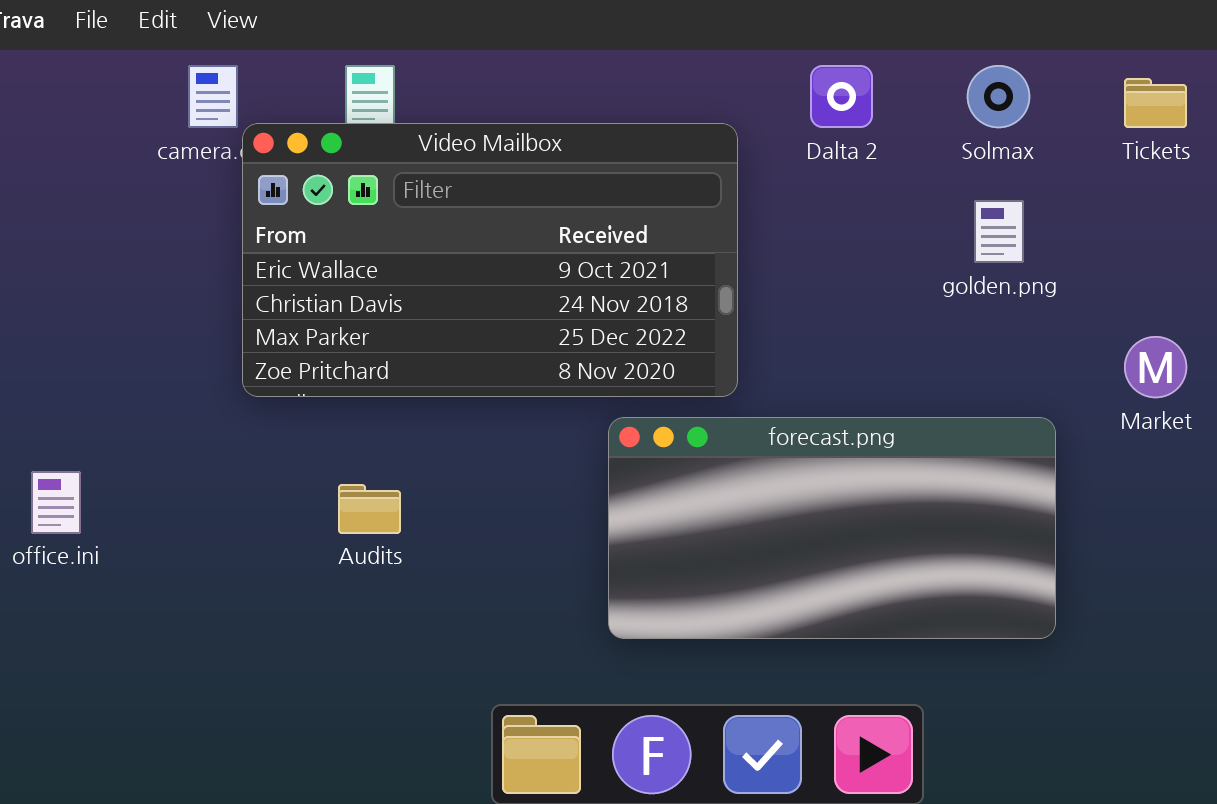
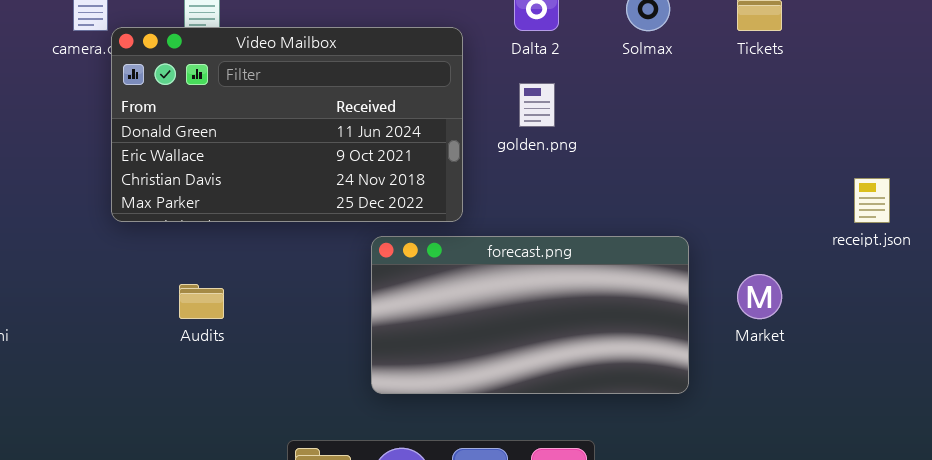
Video Mailbox: [242,123,738,397] -> [111,27,463,222], scrolled up 1 row
golden.png: [974,200,1024,263] -> [519,83,555,127], moved
Market: [1124,336,1187,398] -> [737,274,782,319], moved

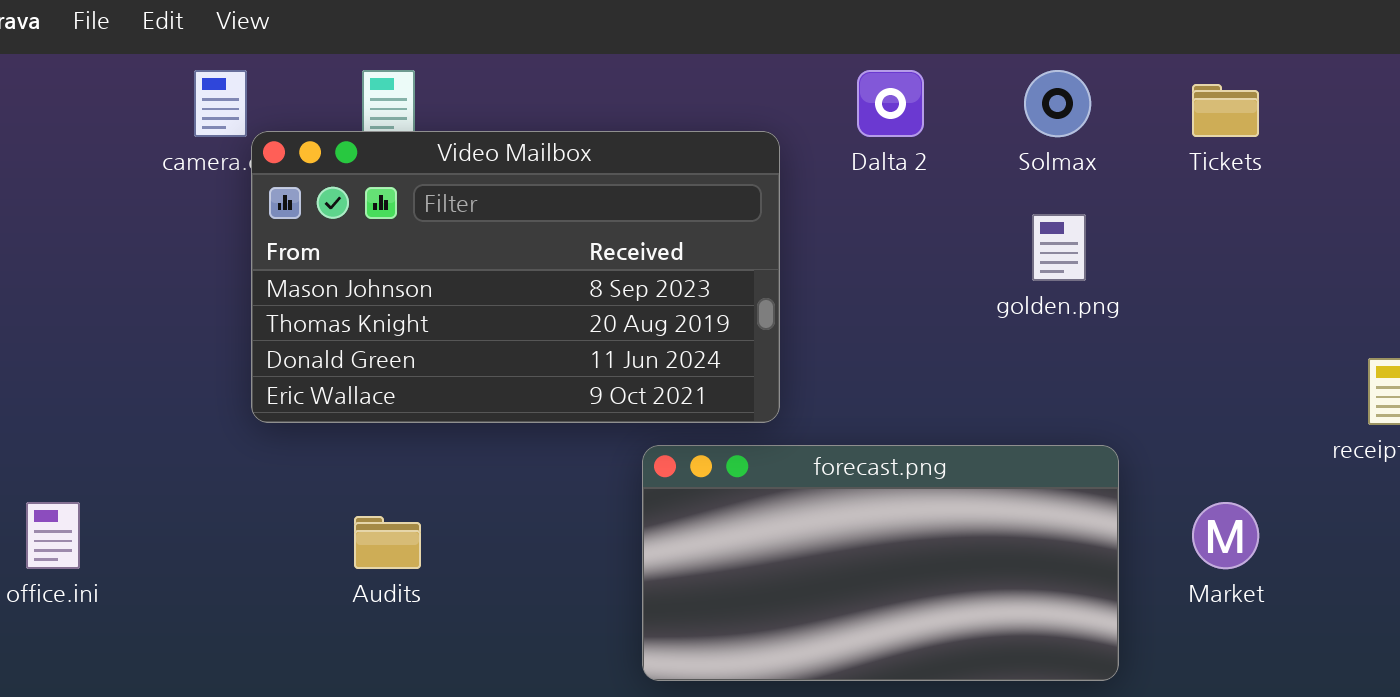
Video Mailbox: [111,27,463,222] -> [251,131,780,423], scrolled up 2 rows
golden.png: [519,83,555,127] -> [1032,214,1086,281], moved

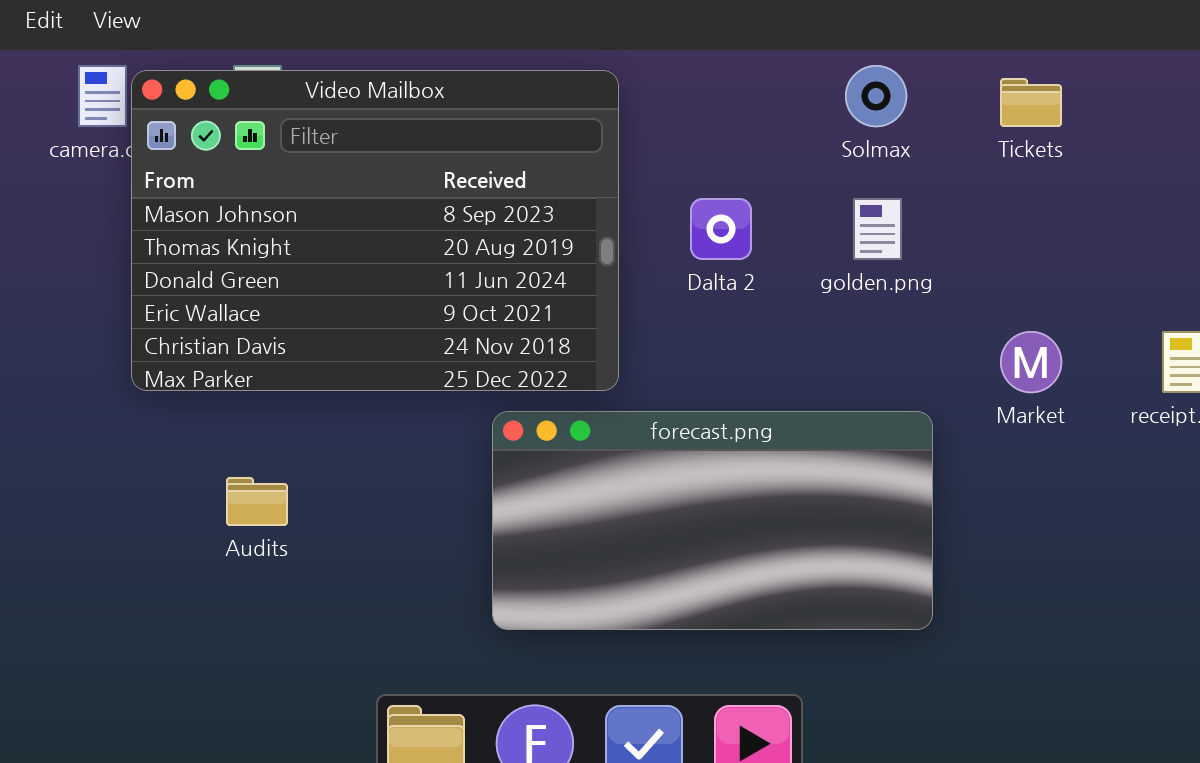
Dalta 2: [857,70,924,137] -> [690,198,752,260], moved
Video Mailbox: [251,131,780,423] -> [131,70,619,391], resized
Market: [1192,502,1259,569] -> [1000,331,1062,393], moved

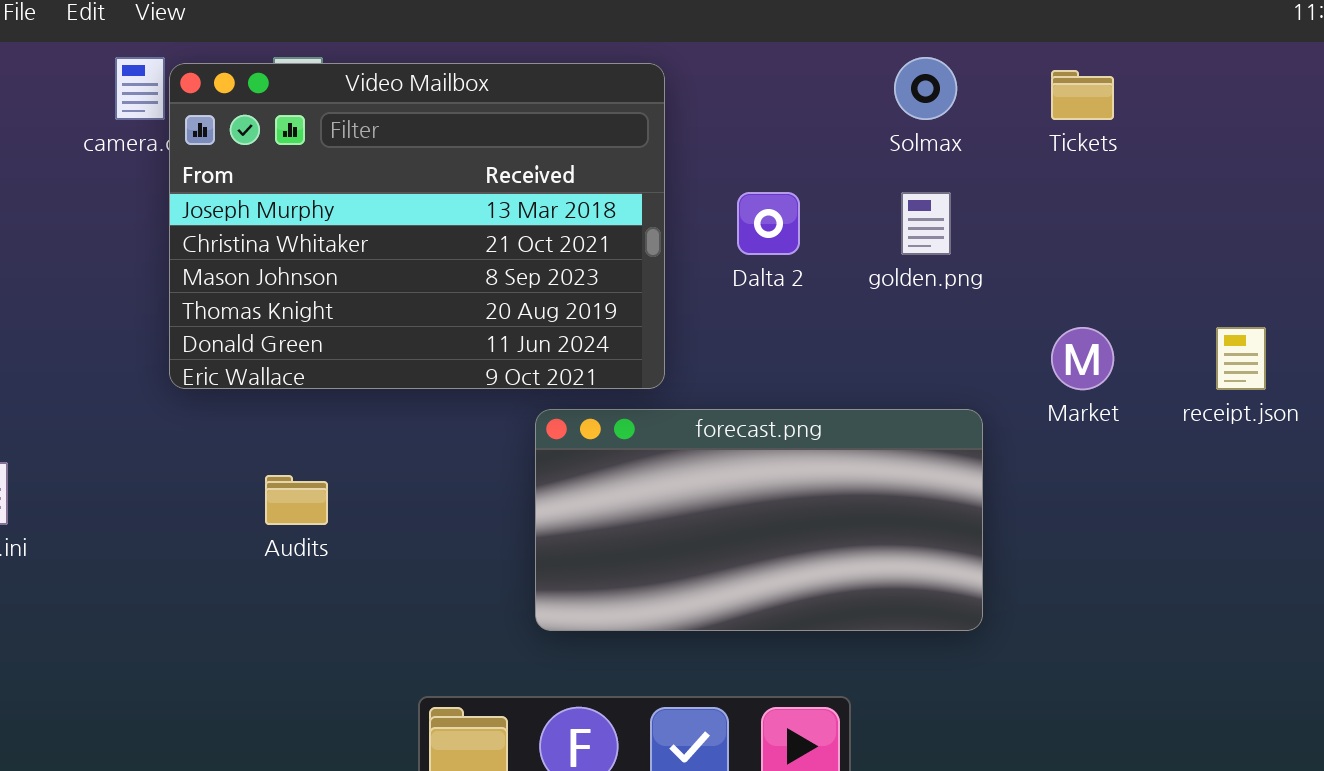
Video Mailbox: [131,70,619,391] -> [169,63,665,389], scrolled up 2 rows

